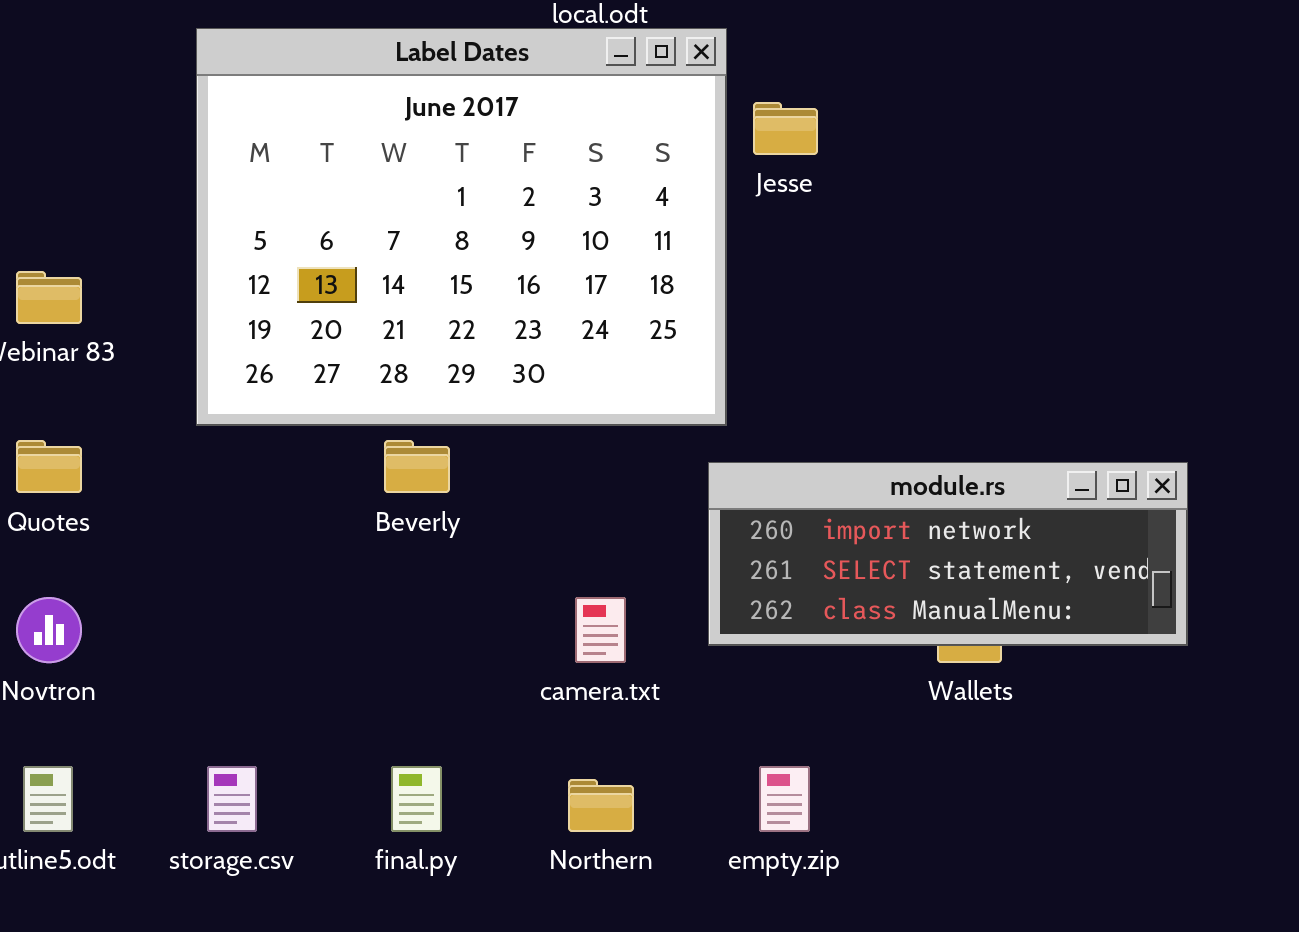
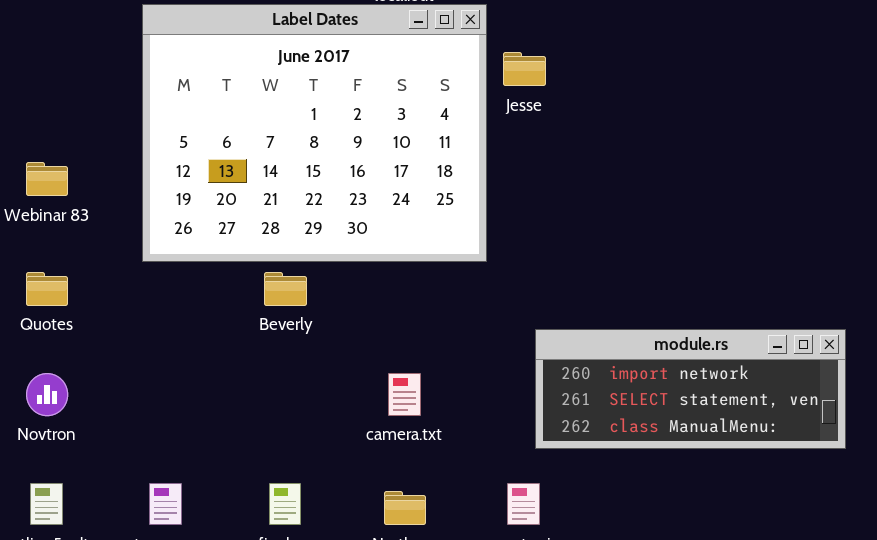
module.rs: [708,462,1188,646] -> [535,329,846,449], moved

